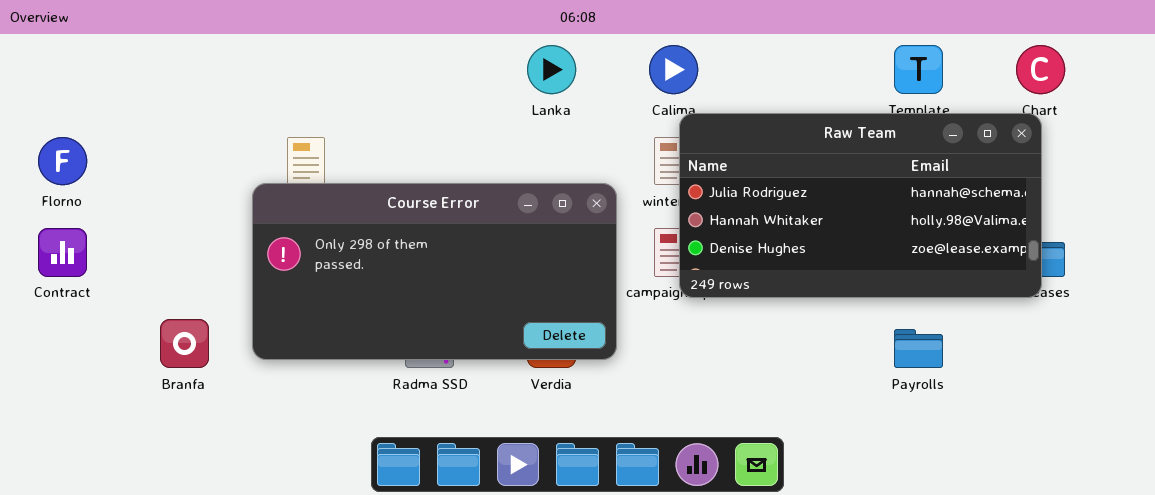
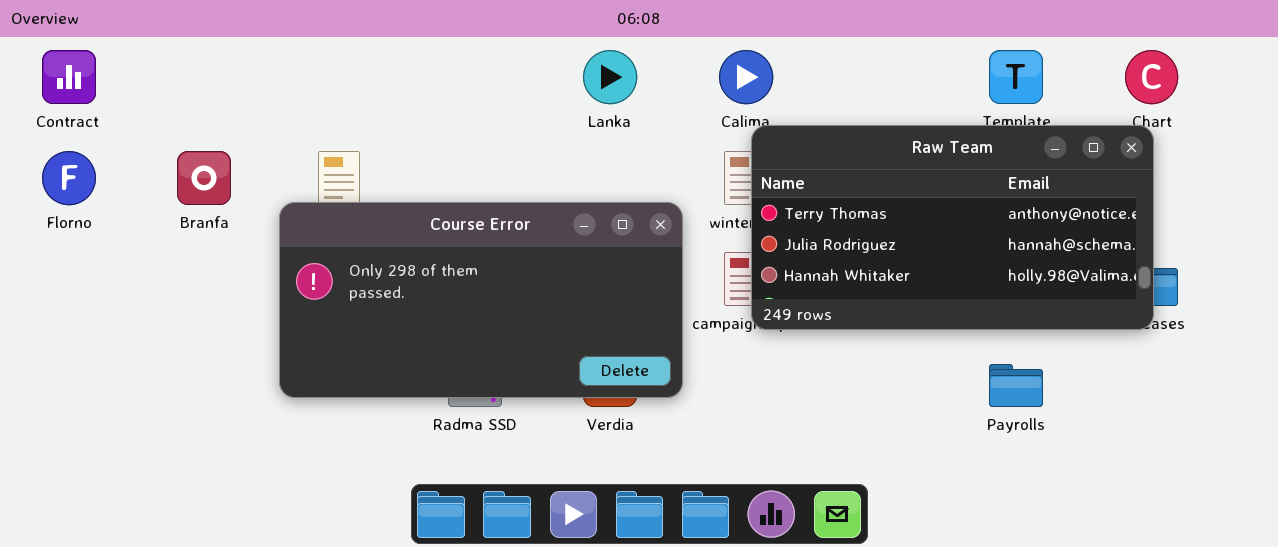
Raw Team: [679,113,1042,298] -> [751,125,1154,330], scrolled up 1 row
Contract: [38,228,87,277] -> [42,50,96,104], moved
Branfa: [160,319,209,368] -> [177,151,231,205], moved

